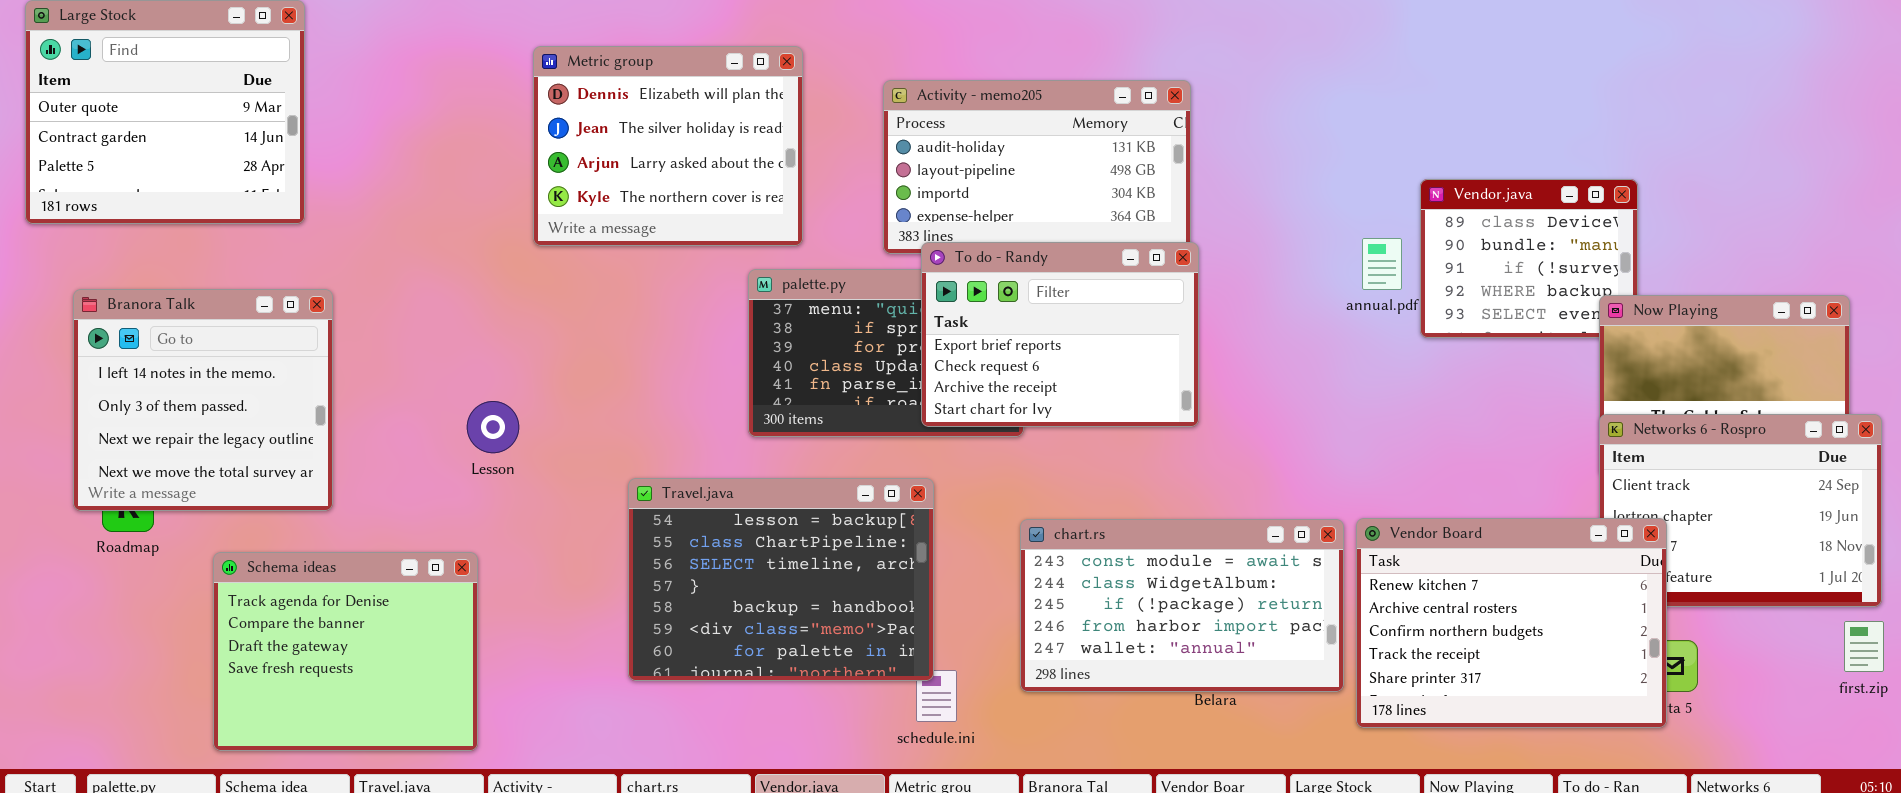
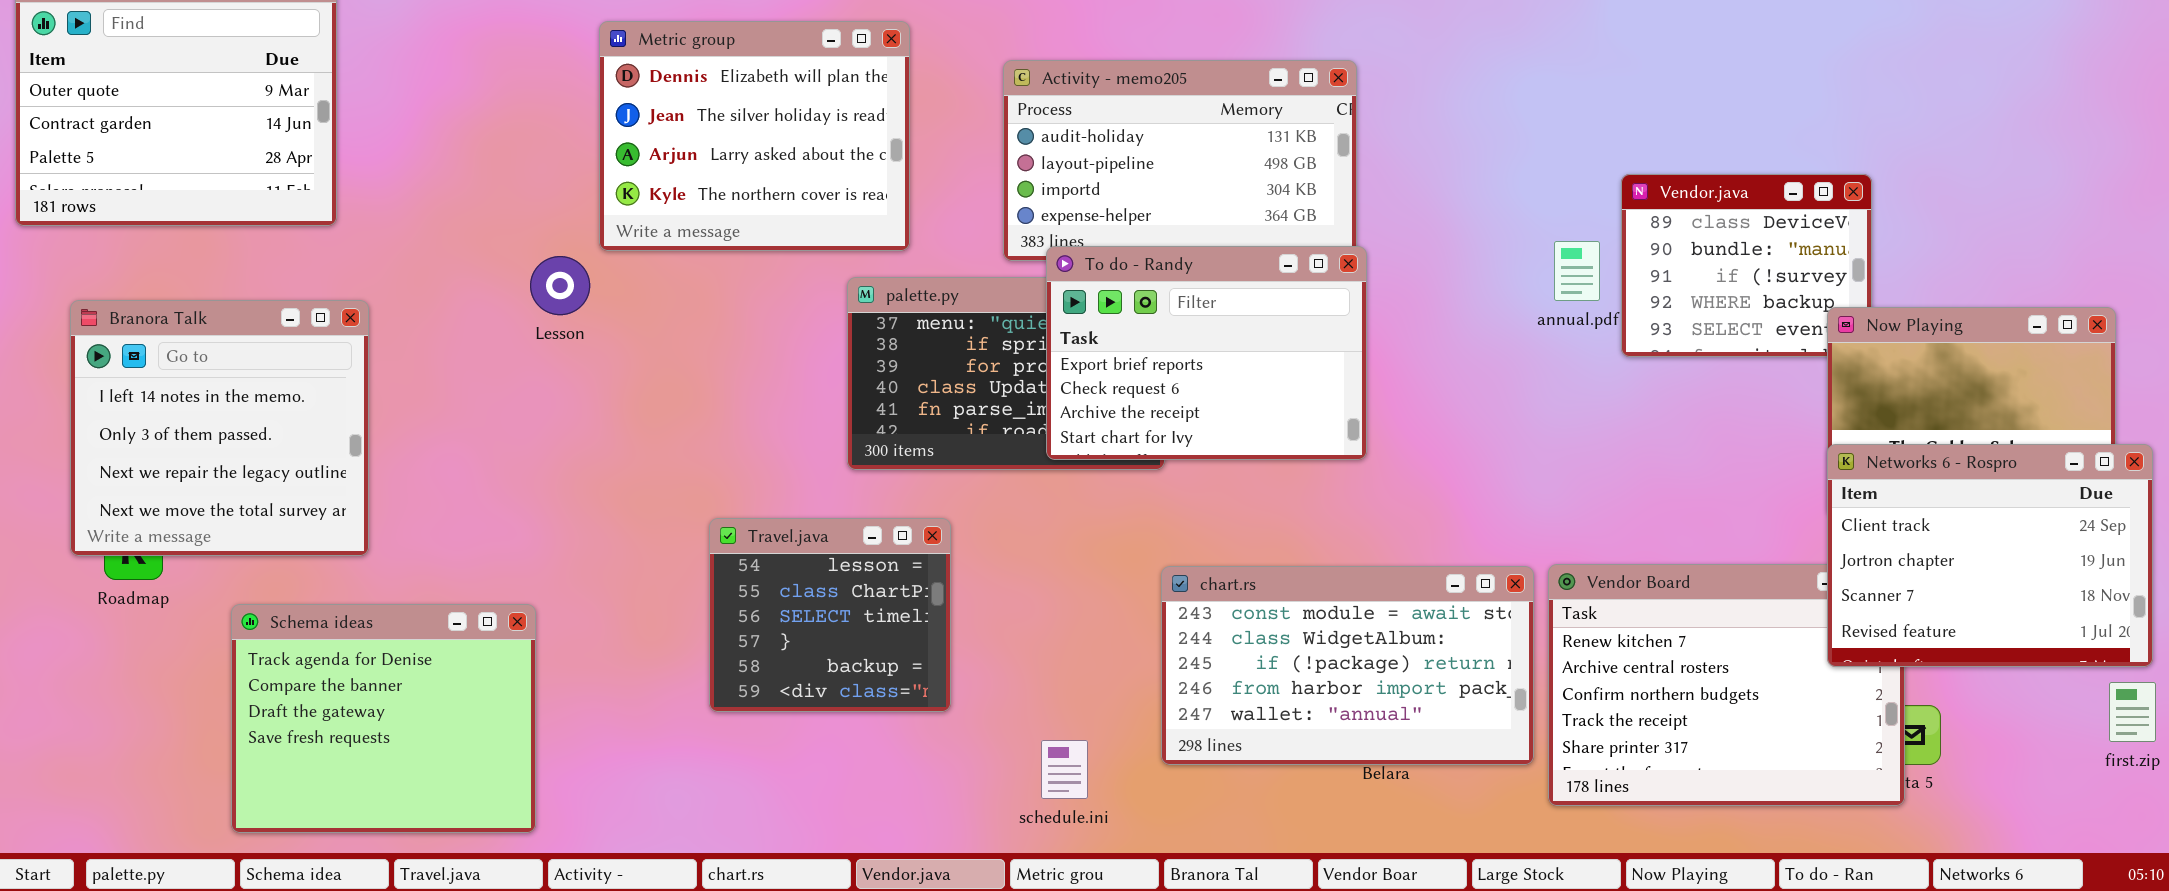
Lesson: [467,401,519,453] -> [530,256,590,315], moved
Networks 6 - Rospro: [1599,414,1882,607] -> [1827,444,2153,667], raised
Travel.java: [628,478,934,681] -> [709,518,951,712], resized

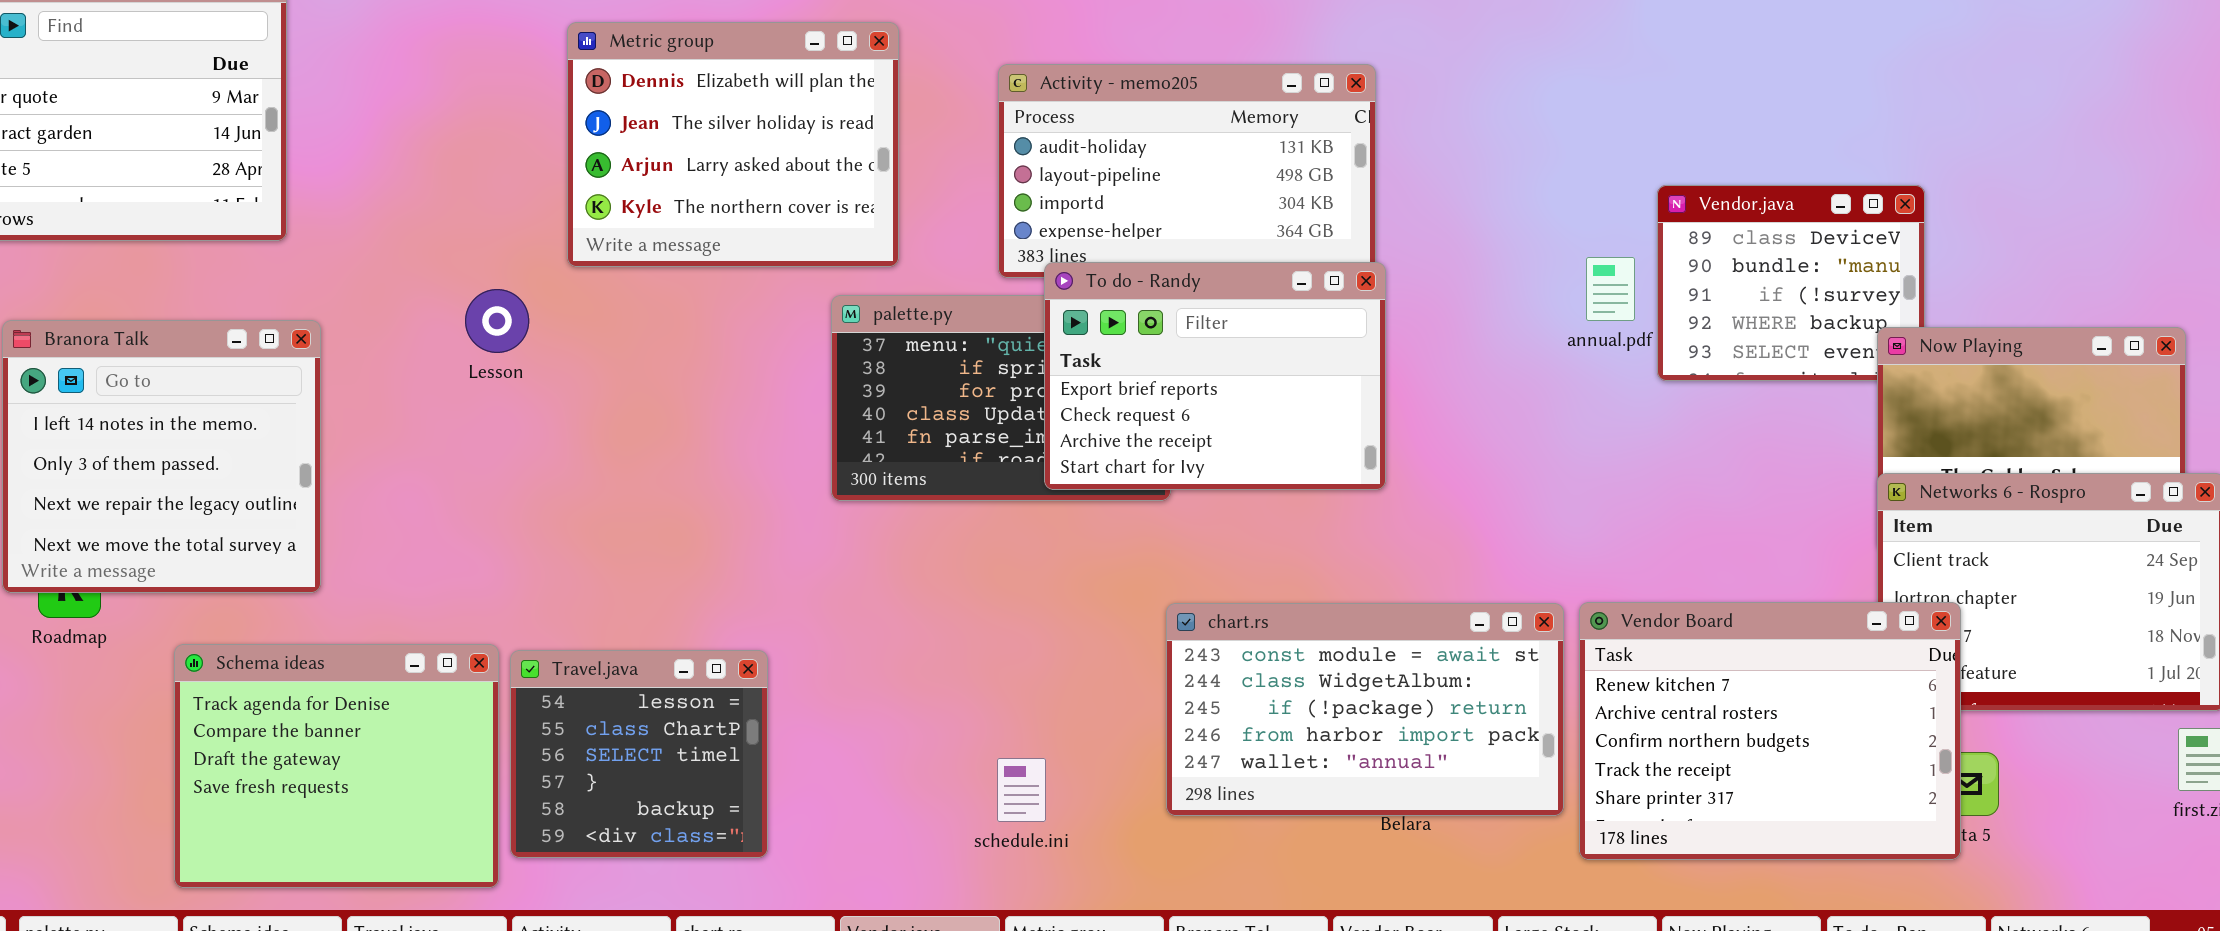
Lesson: [530,256,590,315] -> [465,289,529,353], moved
Travel.java: [709,518,951,712] -> [510,650,768,858], moved
Vendor Board: [1548,564,1905,806] -> [1579,602,1961,860], raised
schedule.ini: [1041,740,1088,799] -> [997,758,1046,822], moved

